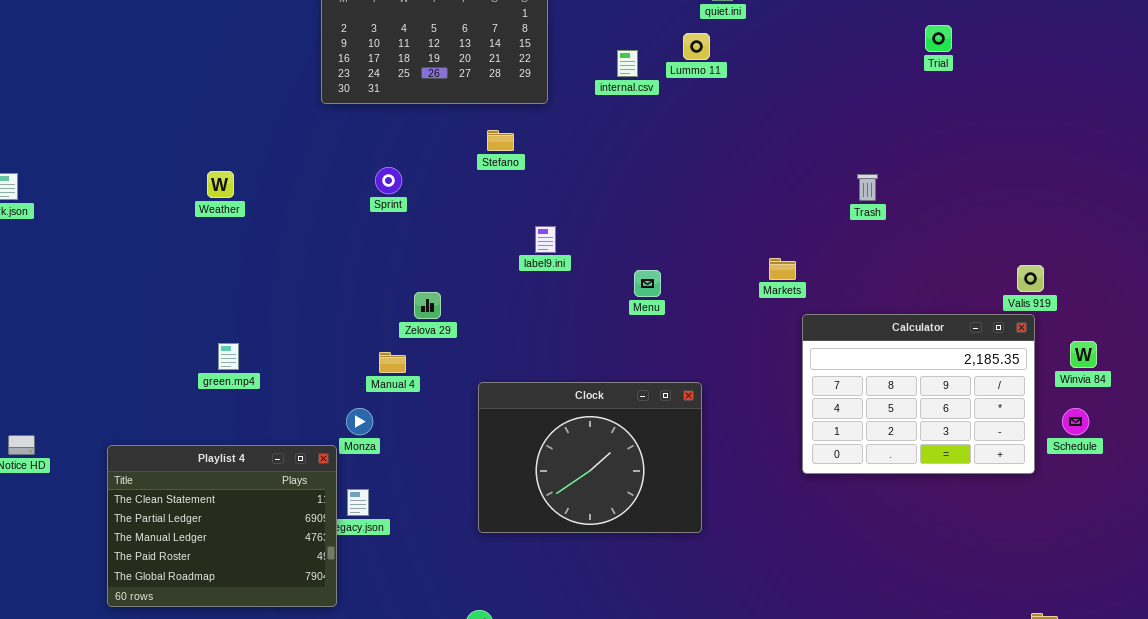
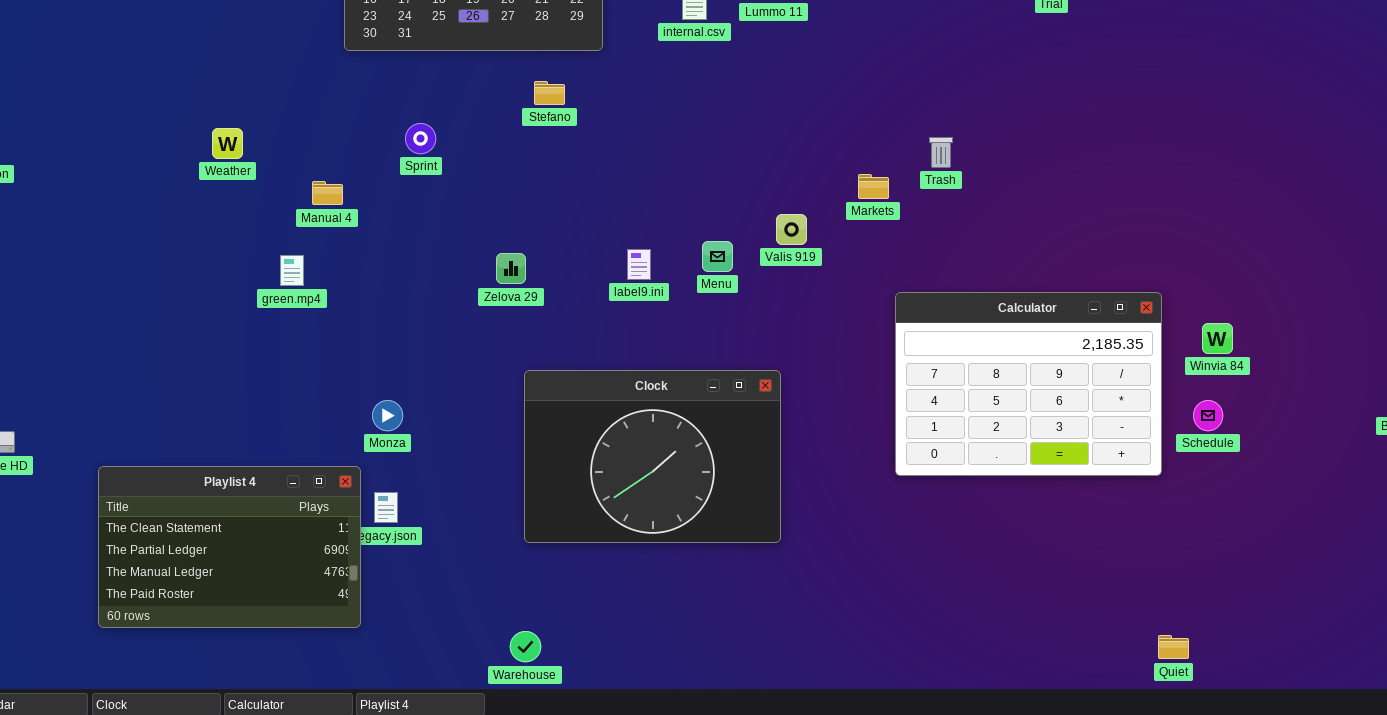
Trash: [857,174,878,201] -> [929,137,953,168], moved
label9.ini: [535,226,556,253] -> [627,249,651,280], moved
Markets: [769,258,796,280] -> [858,174,889,199], moved
Valis 919: [1017,265,1044,292] -> [776,214,807,245], moved
Zelova 29: [414,292,441,319] -> [496,253,526,284], moved
green.mp4: [218,343,239,370] -> [280,255,304,286], moved
Manual 4: [379,352,406,373] -> [312,181,343,205], moved
Playlist 4: [107,445,337,607] -> [98,466,361,628], resized

